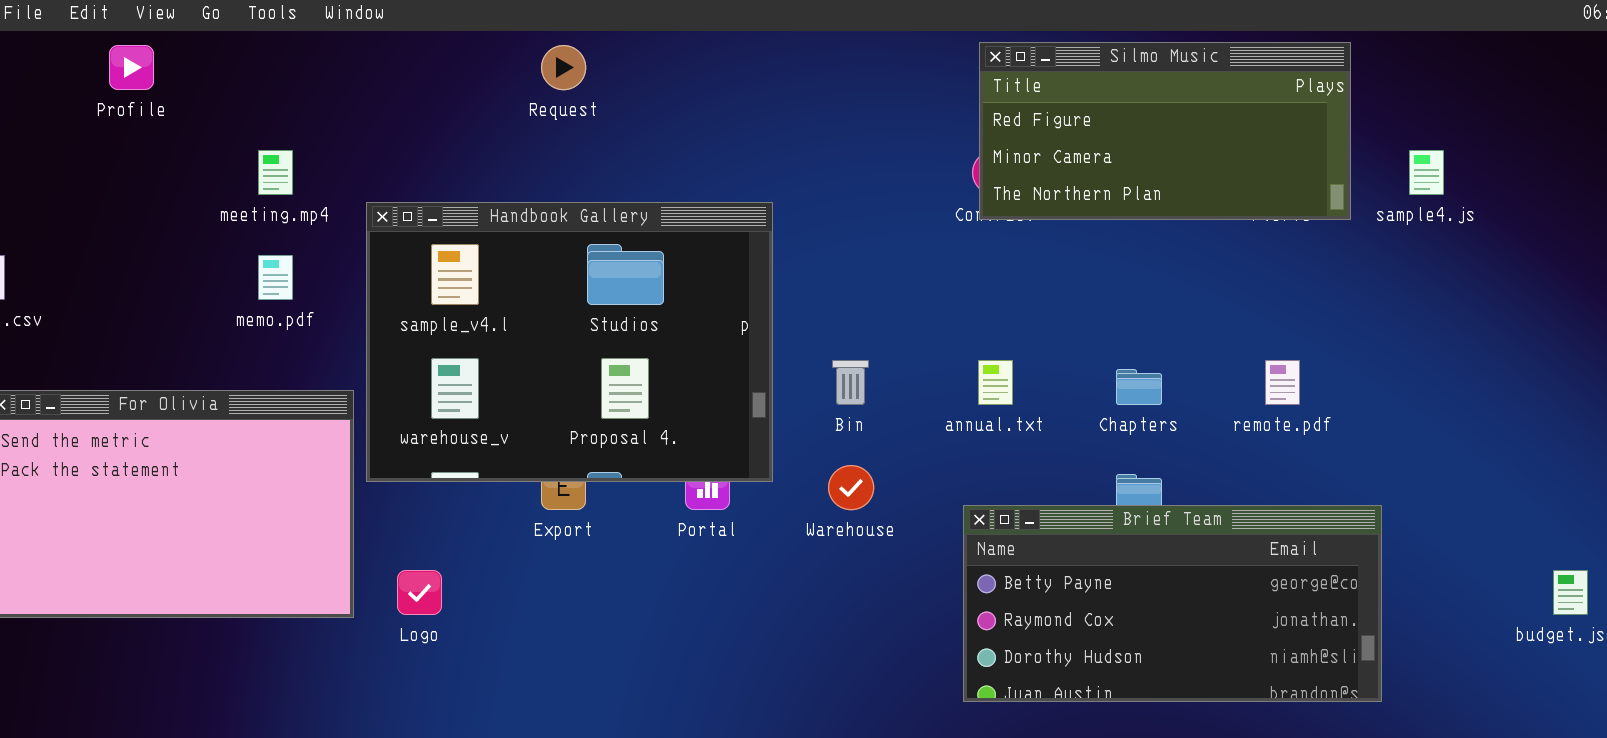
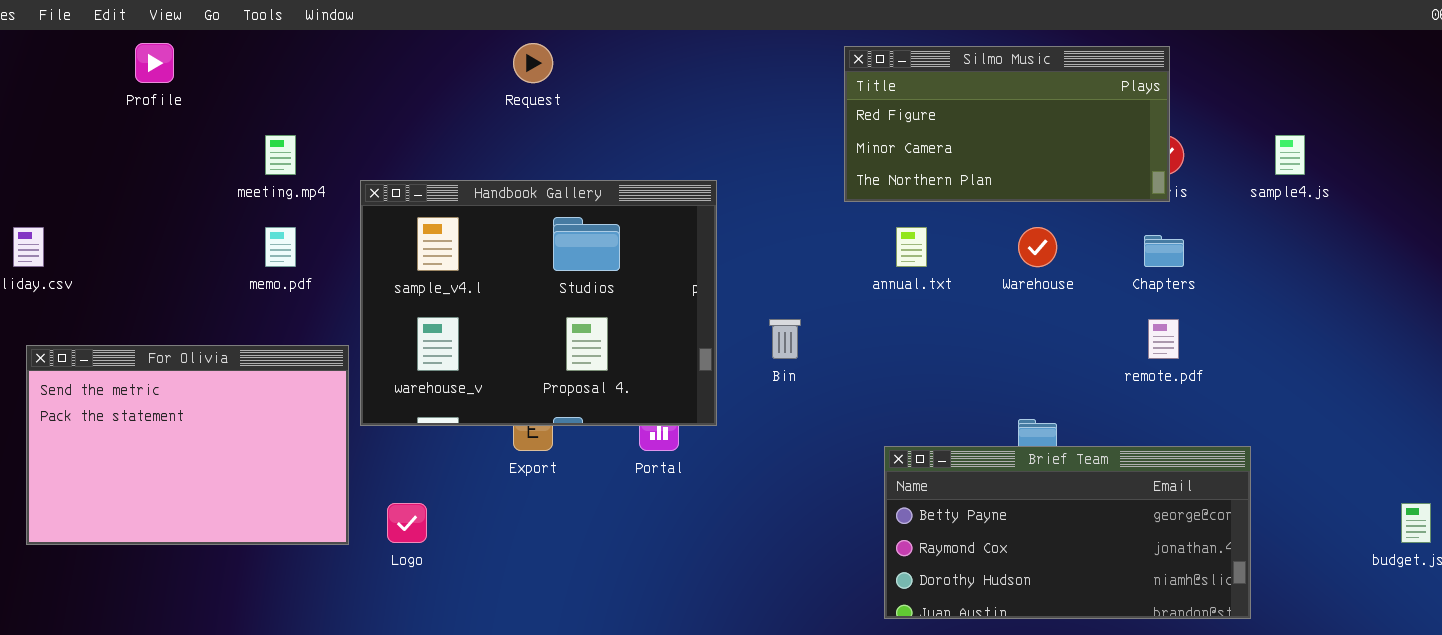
Silmo Music: [979,42,1351,220] -> [844,46,1170,202], moved
annual.txt: [978,360,1013,405] -> [896,227,927,267], moved
Chapters: [1116,369,1162,405] -> [1144,235,1184,267], moved
Warehouse: [828,465,874,510] -> [1018,227,1057,267], moved

